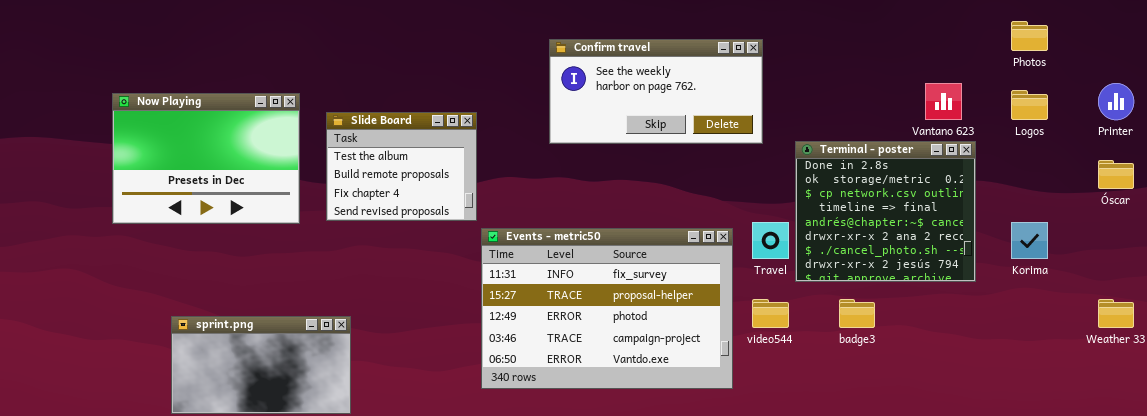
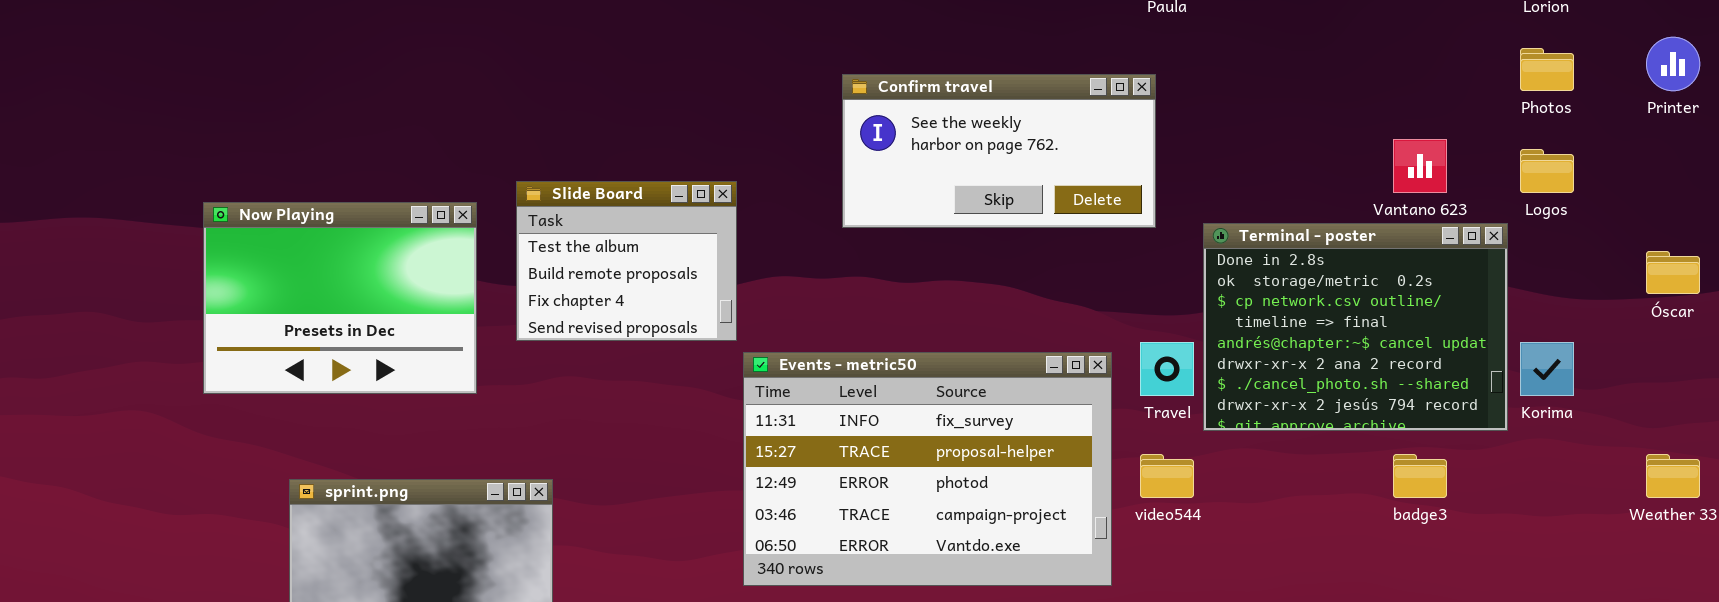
Printer: [1098,83,1134,120] -> [1646,37,1700,91], moved
Now Playing: [112,93,300,224] -> [203,202,477,394], moved
Terminal - poster: [795,141,976,282] -> [1203,223,1508,431], resized
badge3: [839,299,875,328] -> [1393,454,1447,498], moved

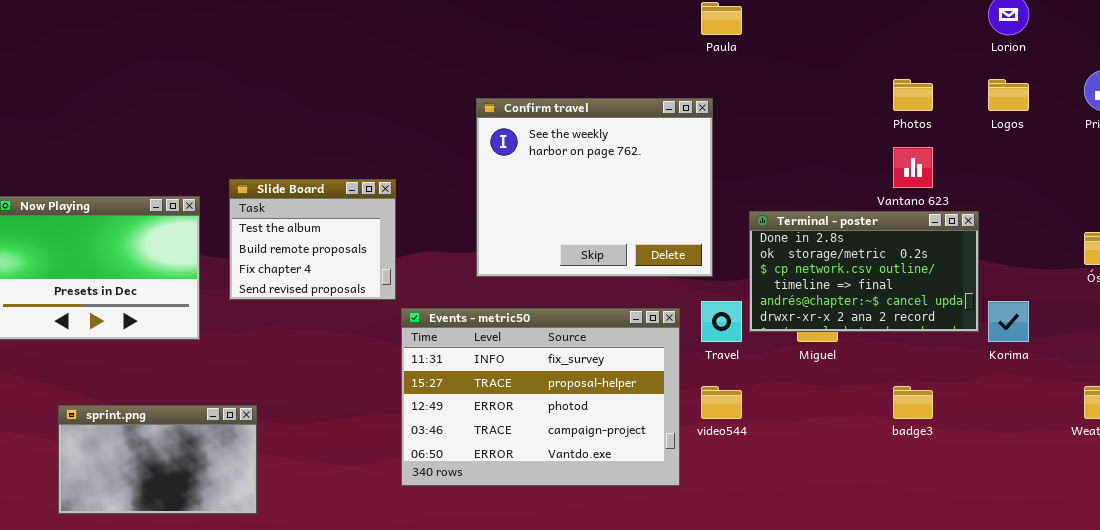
Photos: [1520,48,1574,91] -> [893,79,933,111], moved
Confirm travel: [842,74,1156,228] -> [476,98,713,277], resized
Logos: [1520,149,1574,193] -> [988,79,1029,111], moved
Terminal - poster: [1203,223,1508,431] -> [749,211,979,332], resized

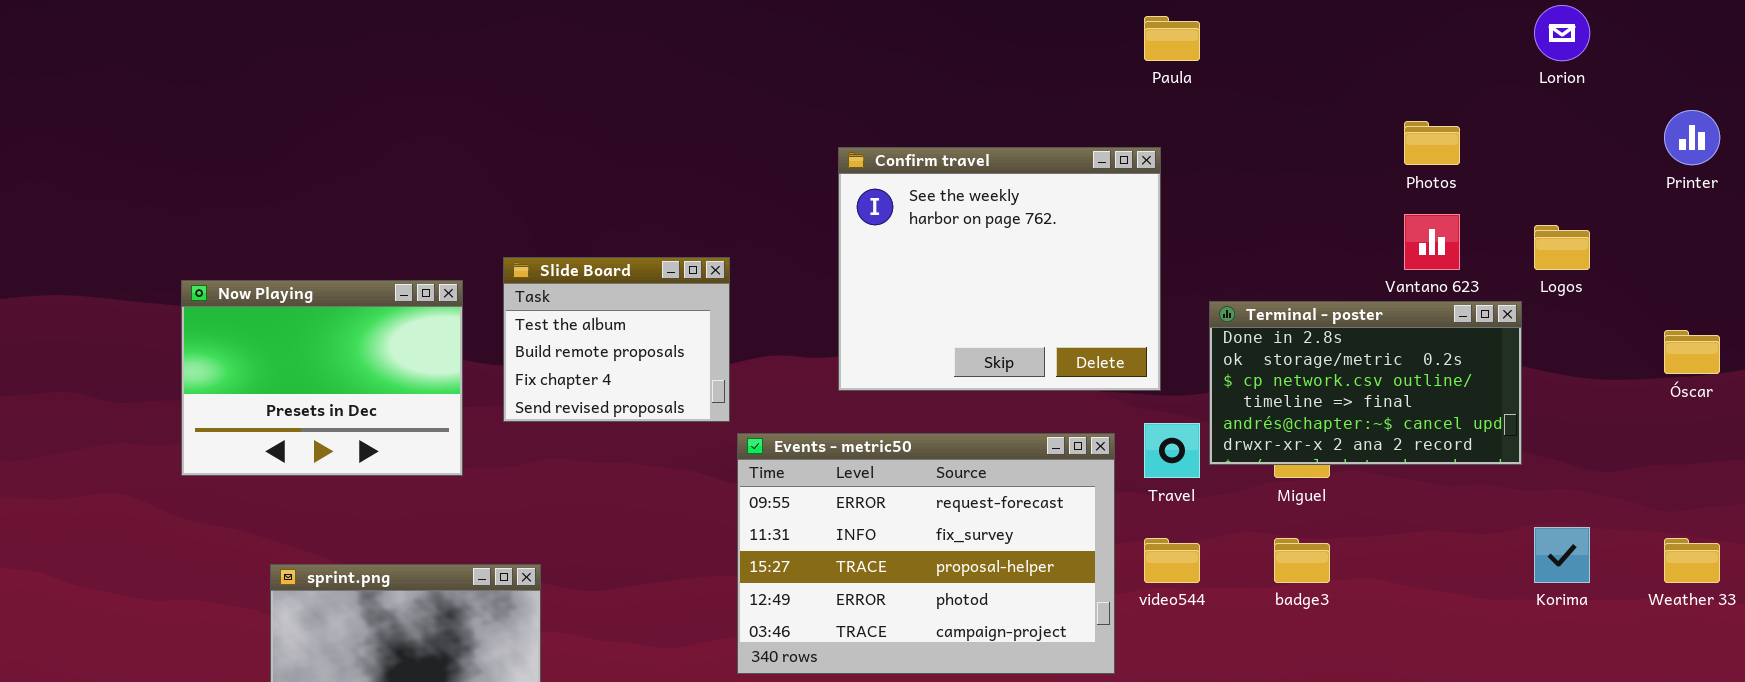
Logos: [988,79,1029,111] -> [1534,225,1590,270], moved
Korima: [988,301,1029,342] -> [1534,527,1590,583], moved
Events - metric50: [401,308,680,486] -> [737,433,1115,674], scrolled up 1 row
badge3: [893,386,933,419] -> [1274,538,1330,583], moved

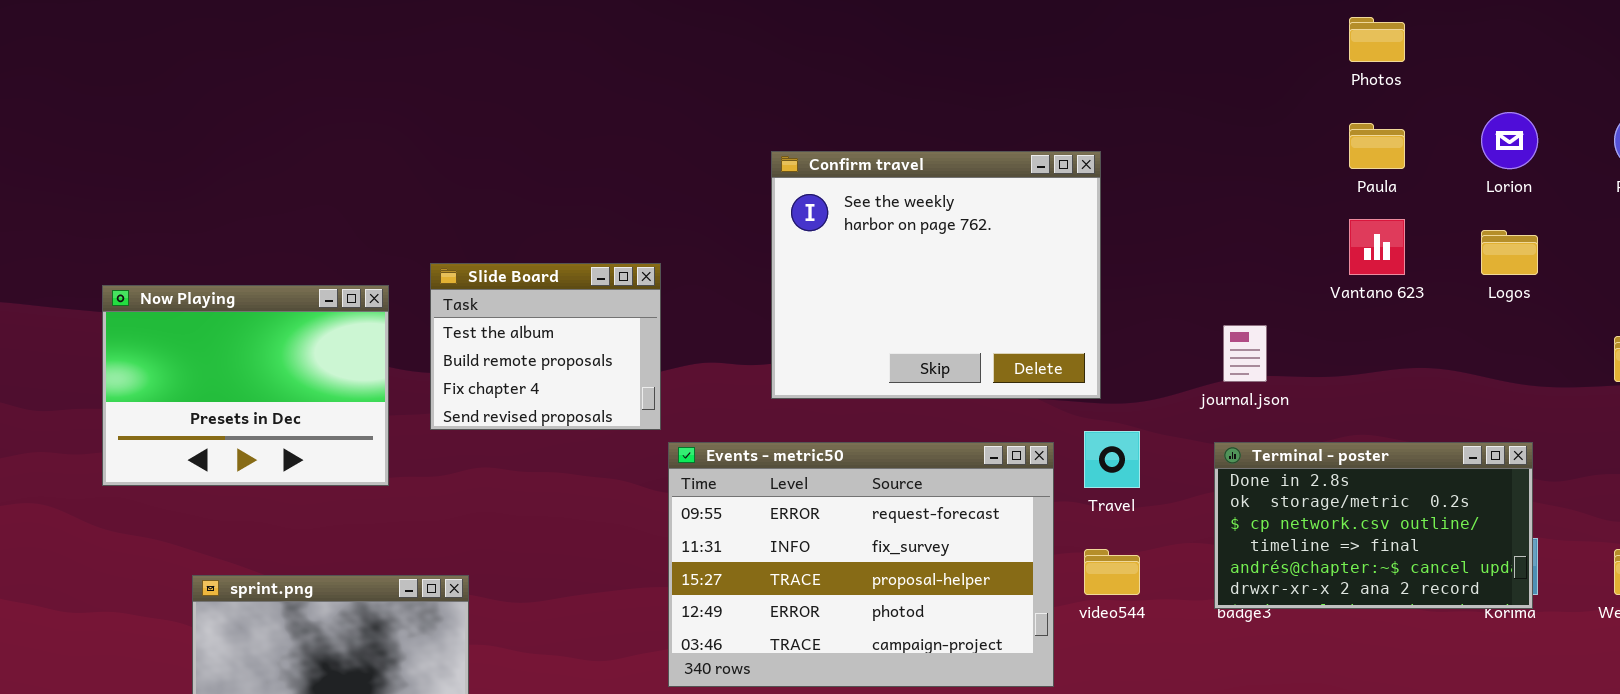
Lorion: [1534,5,1590,61] -> [1481,112,1538,169], moved
Paula: [1144,16,1200,61] -> [1349,123,1405,169], moved
Photos: [1404,121,1460,165] -> [1349,17,1405,62], moved
Terminal - poster: [1209,301,1522,465] -> [1214,442,1533,609], moved

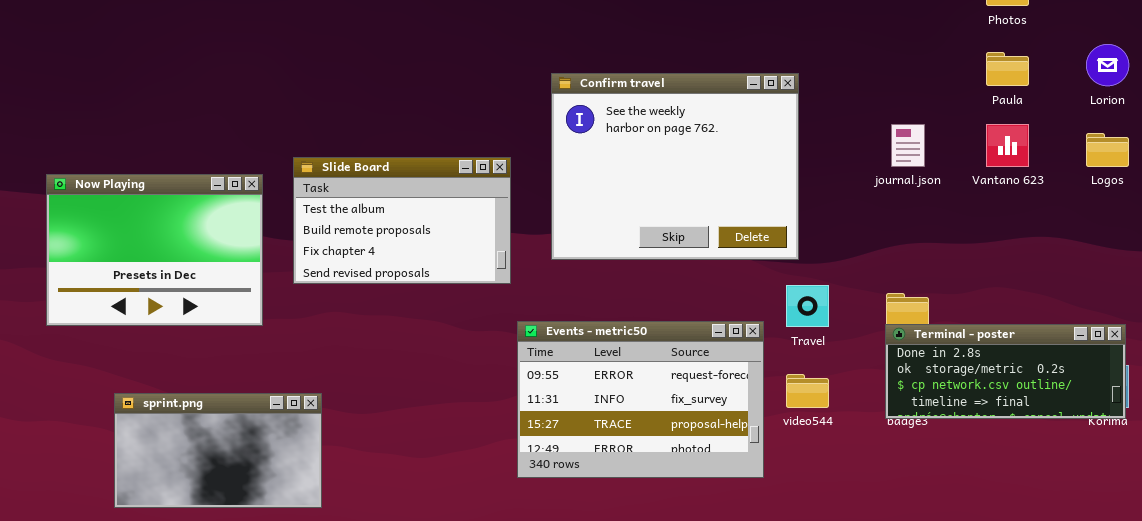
Slide Board: [430,263,661,430] -> [293,157,511,284], resized
journal.json: [1223,325,1267,382] -> [891,124,925,167], moved
Events - metric50: [668,442,1054,687] -> [517,321,764,478], resized
Terminal - poster: [1214,442,1533,609] -> [885,324,1126,419], resized

